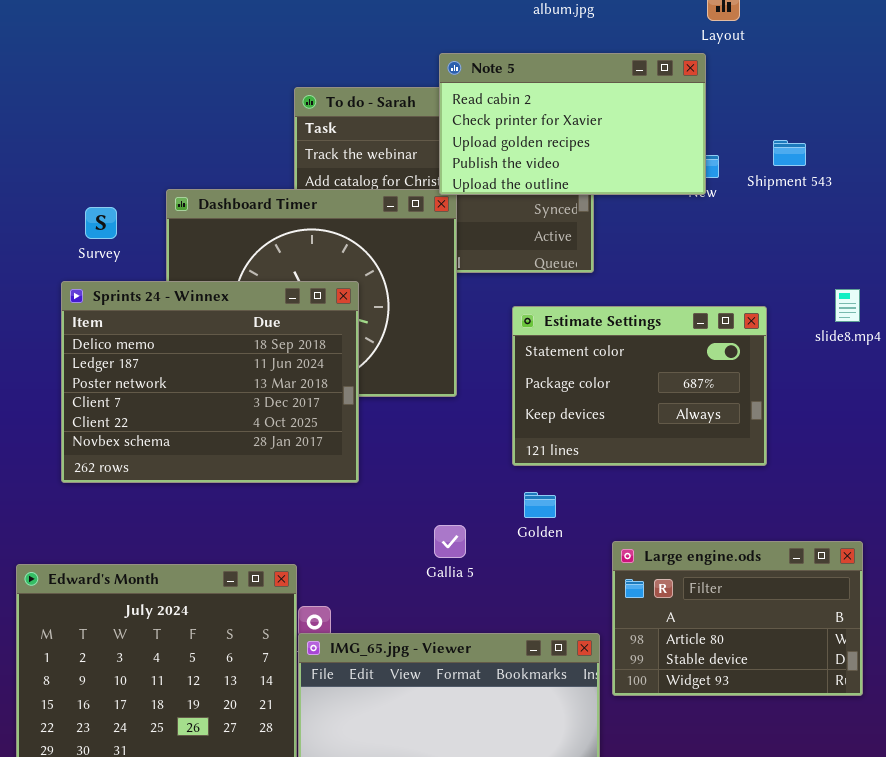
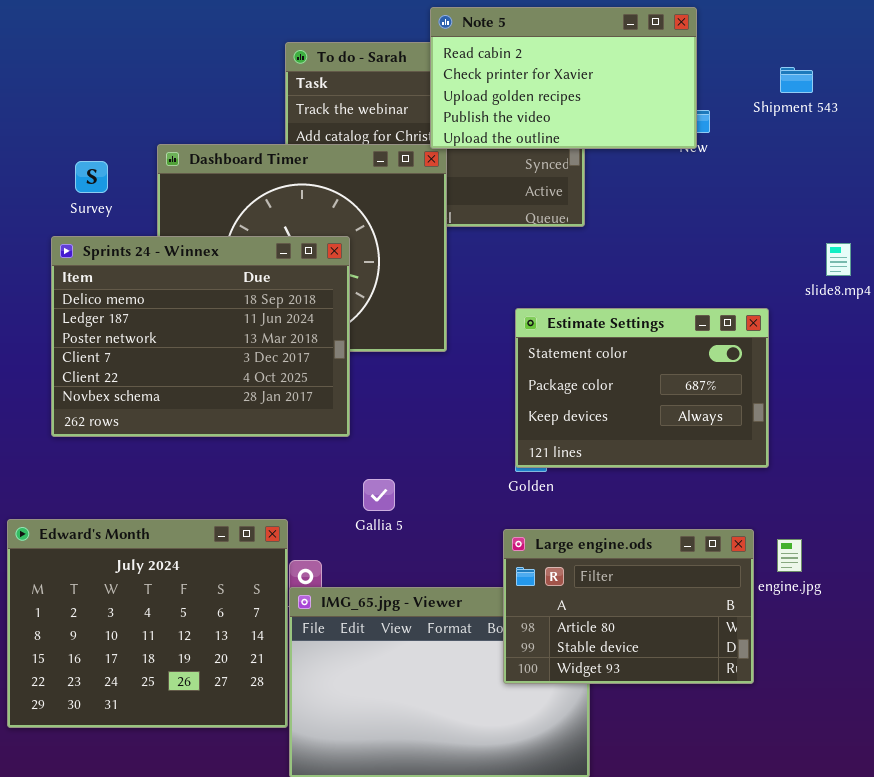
Shipment 543: [773,140,806,166] -> [780,67,813,93], moved
Estimate Settings: [512,306,767,466] -> [515,308,769,468], moved
Gallia 5: [434,525,466,558] -> [363,479,395,511], moved
Large engine.ods: [612,541,863,696] -> [503,529,754,684], moved

